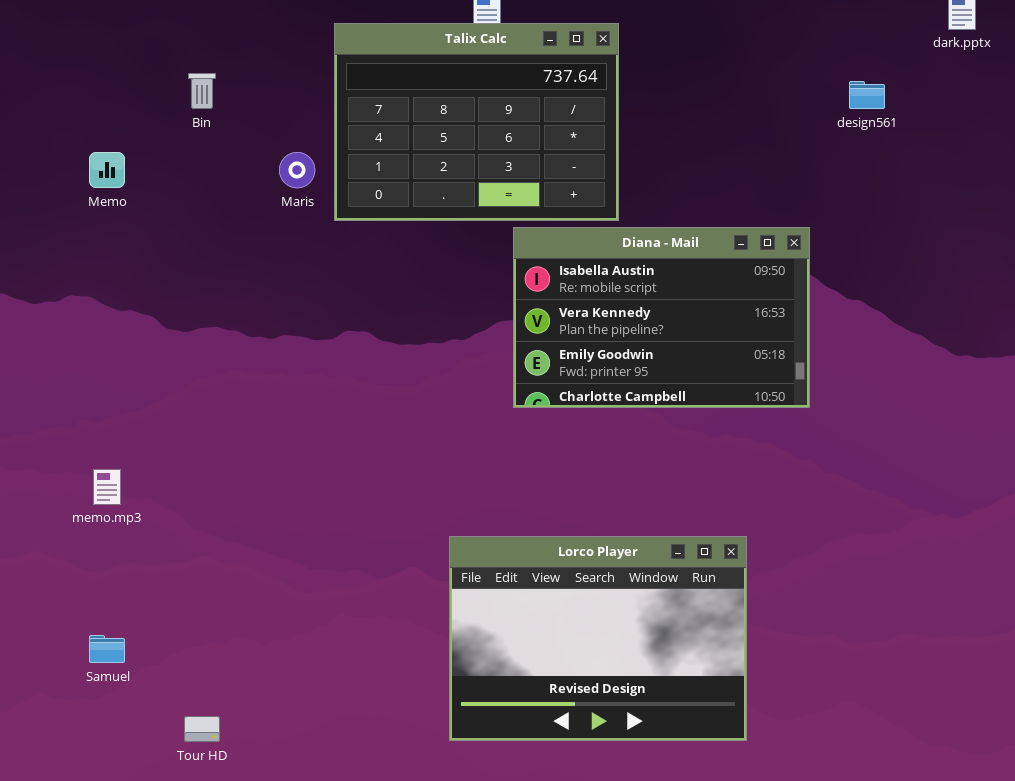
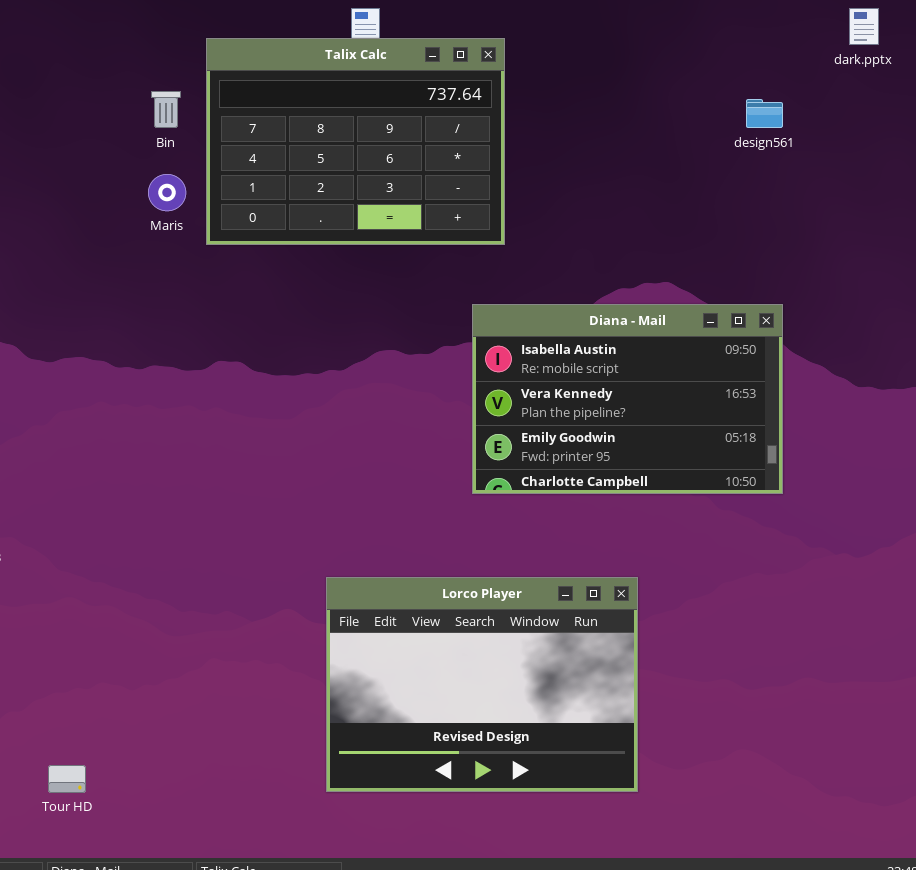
Bin: [188,73,216,109] -> [151,91,181,128], moved
Diana - Mail: [513,227,810,408] -> [472,304,783,494], moved

